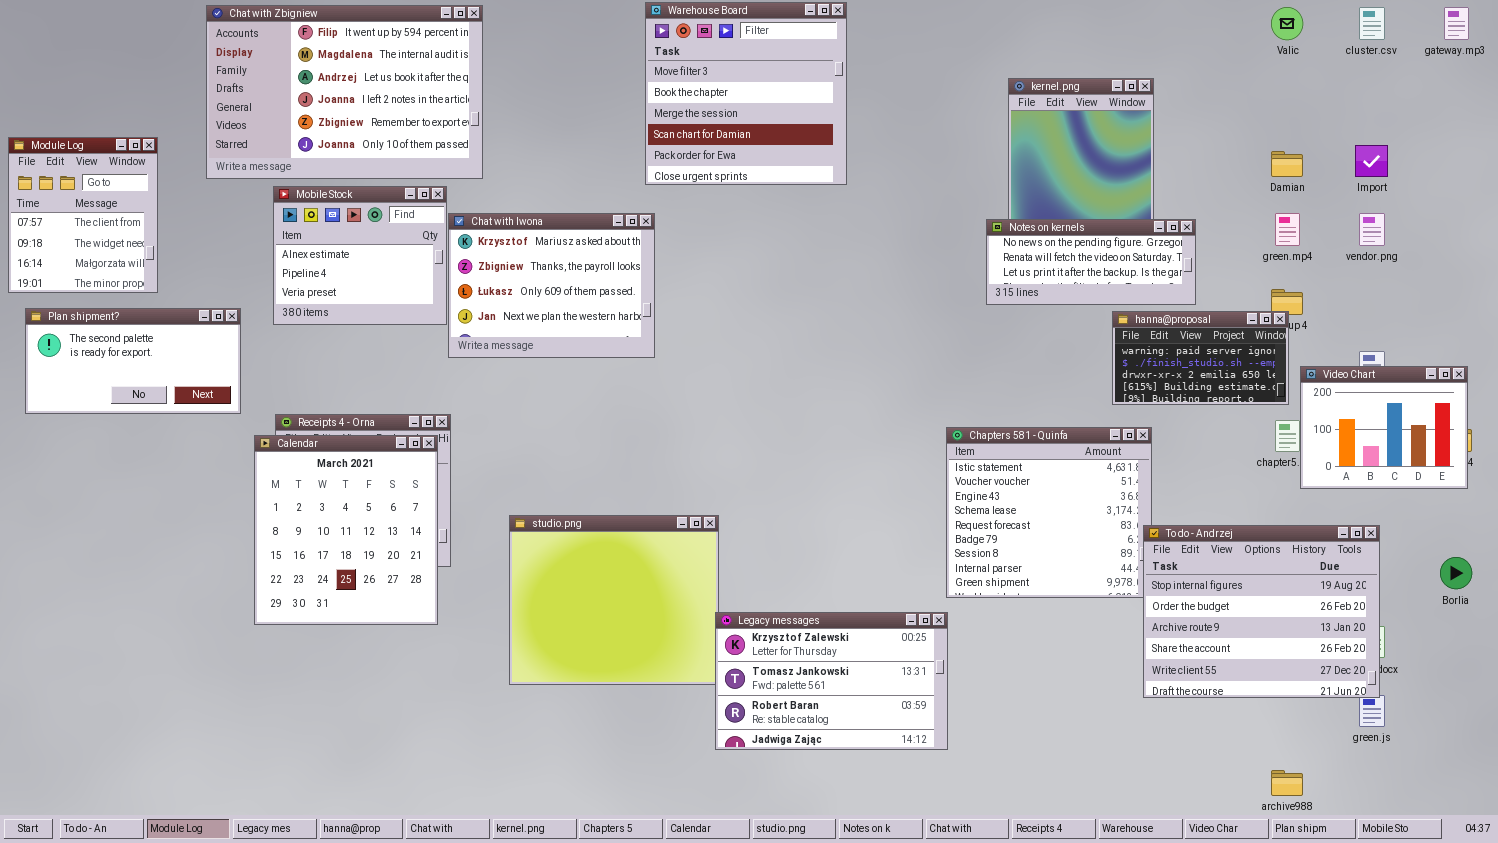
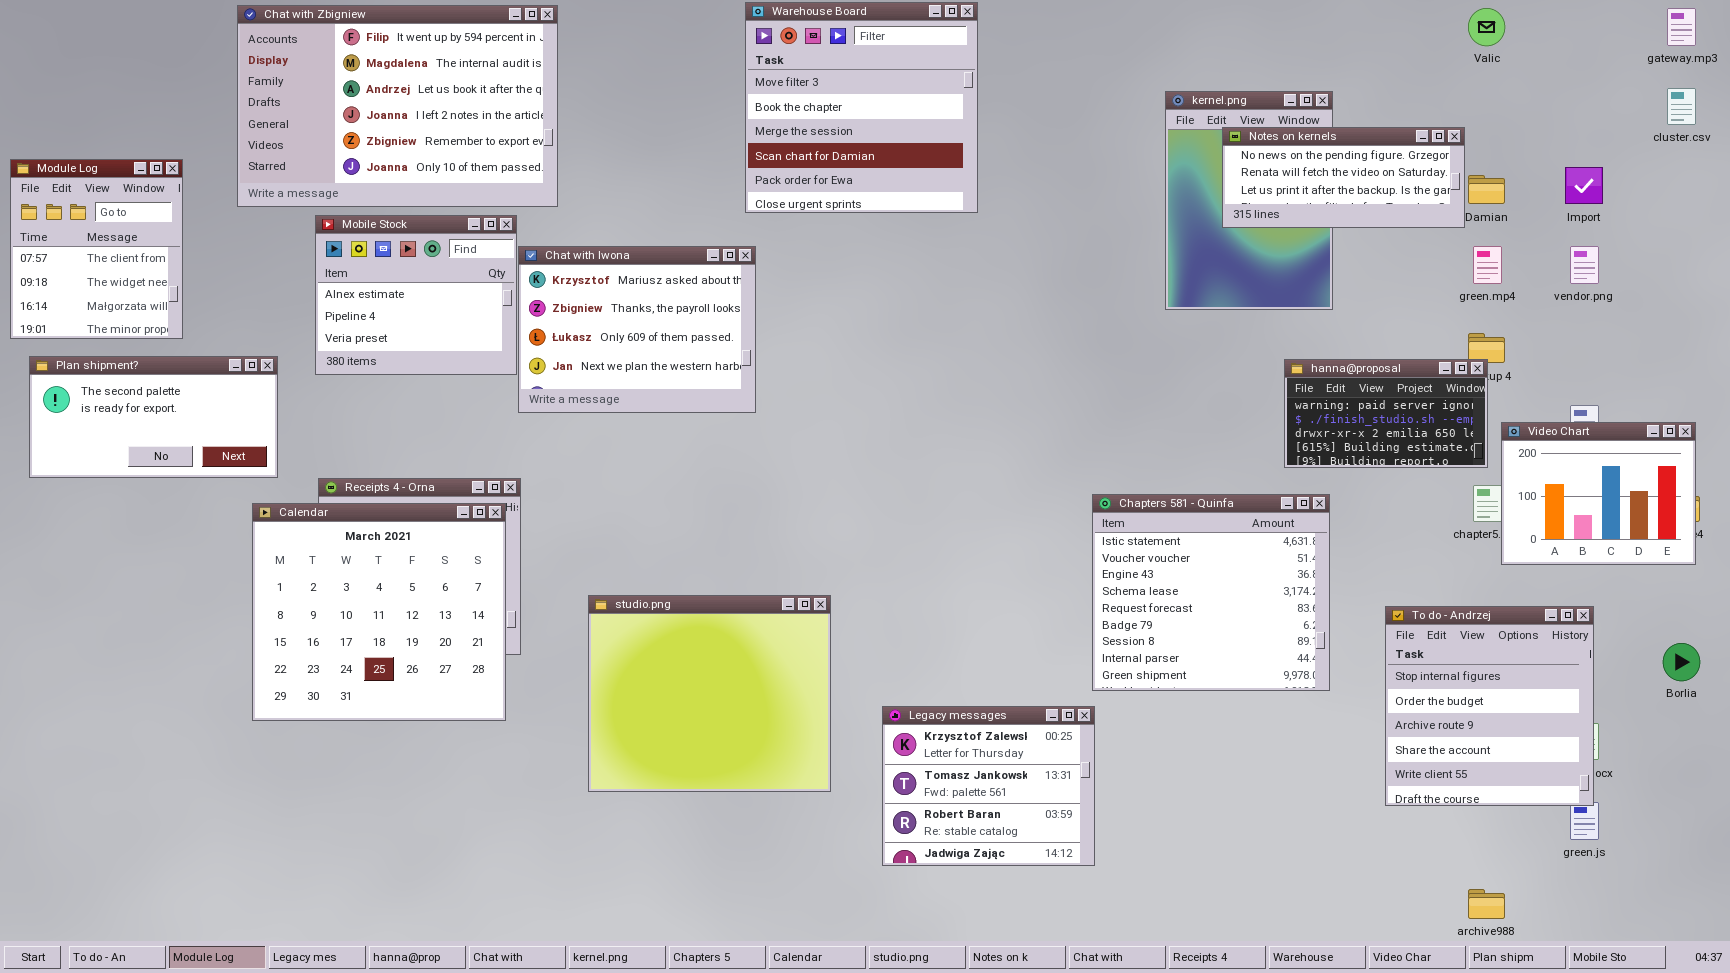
cluster.csv: [1359,7,1385,40] -> [1667,88,1696,125], moved
Notes on kernels: [986,219,1196,305] -> [1222,127,1465,228], moved
Calendar: [254,435,438,625] -> [252,503,506,721], resized
To do - Andrzej: [1143,525,1380,698] -> [1385,606,1594,806], resized
Legacy messages: [715,612,948,750] -> [882,706,1095,866], resized

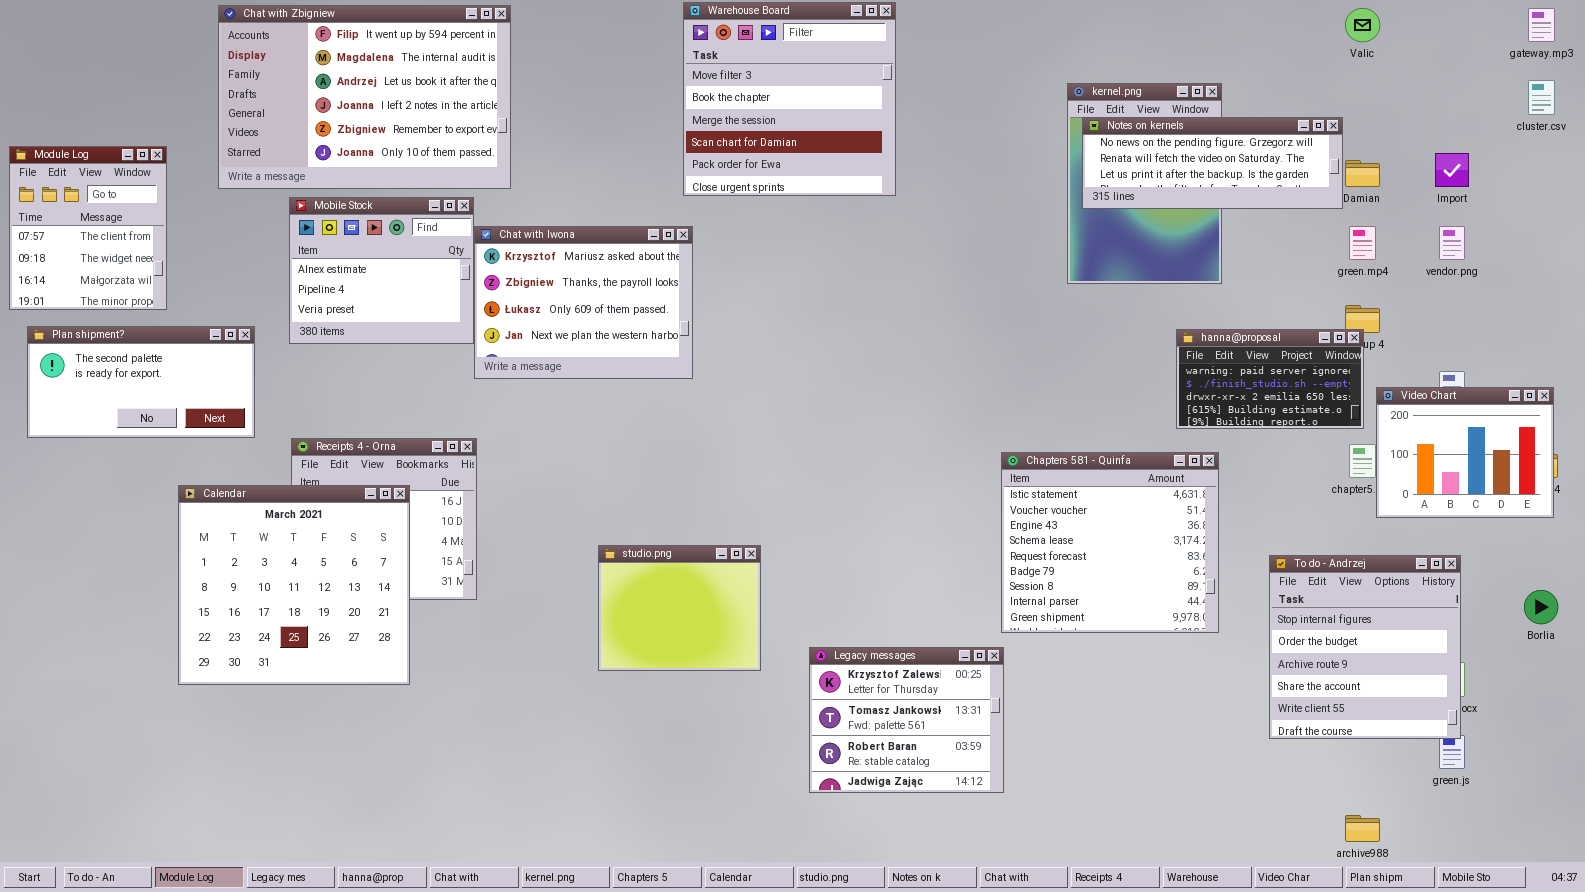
Notes on kernels: [1222,127,1465,228] -> [1082,117,1343,209], resized
Calendar: [252,503,506,721] -> [178,485,410,685], moved
studio.png: [588,595,831,792] -> [598,545,761,671], resized

